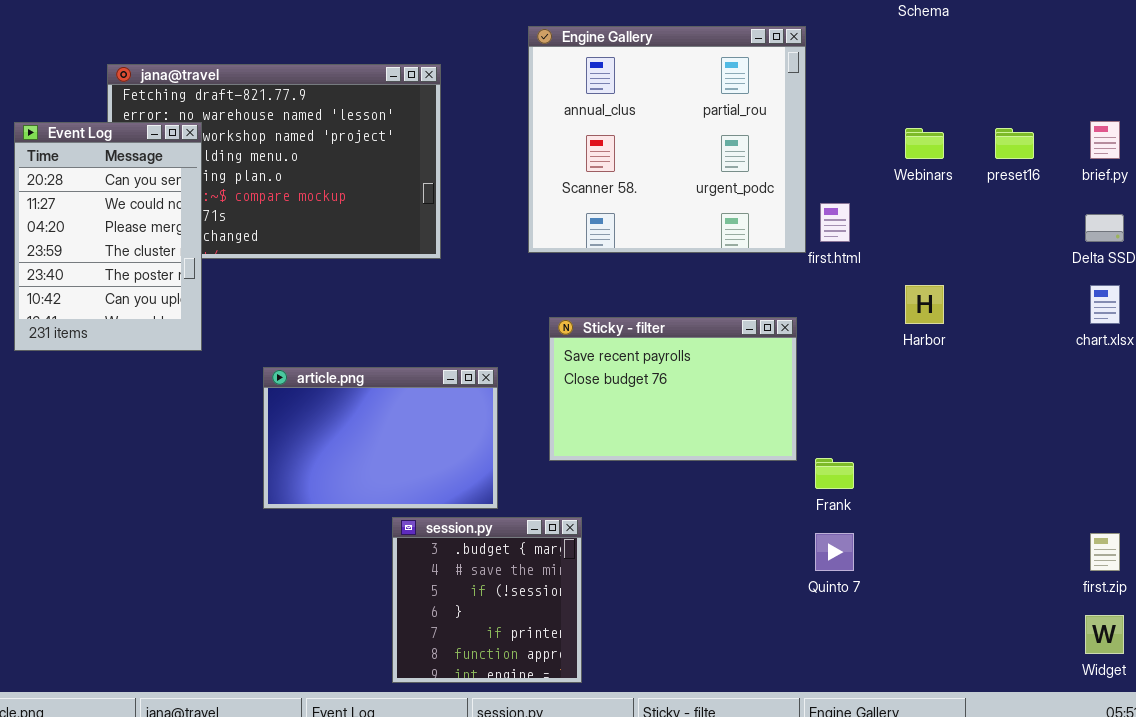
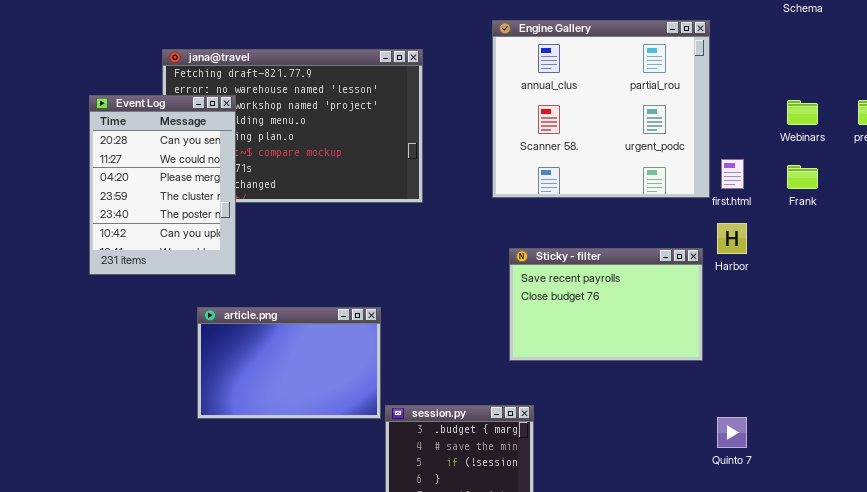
Harbor: [905,285,944,324] -> [717,223,747,254], moved
article.png: [263,367,498,509] -> [197,307,381,419], moved
Frank: [815,458,854,489] -> [787,165,818,189], moved

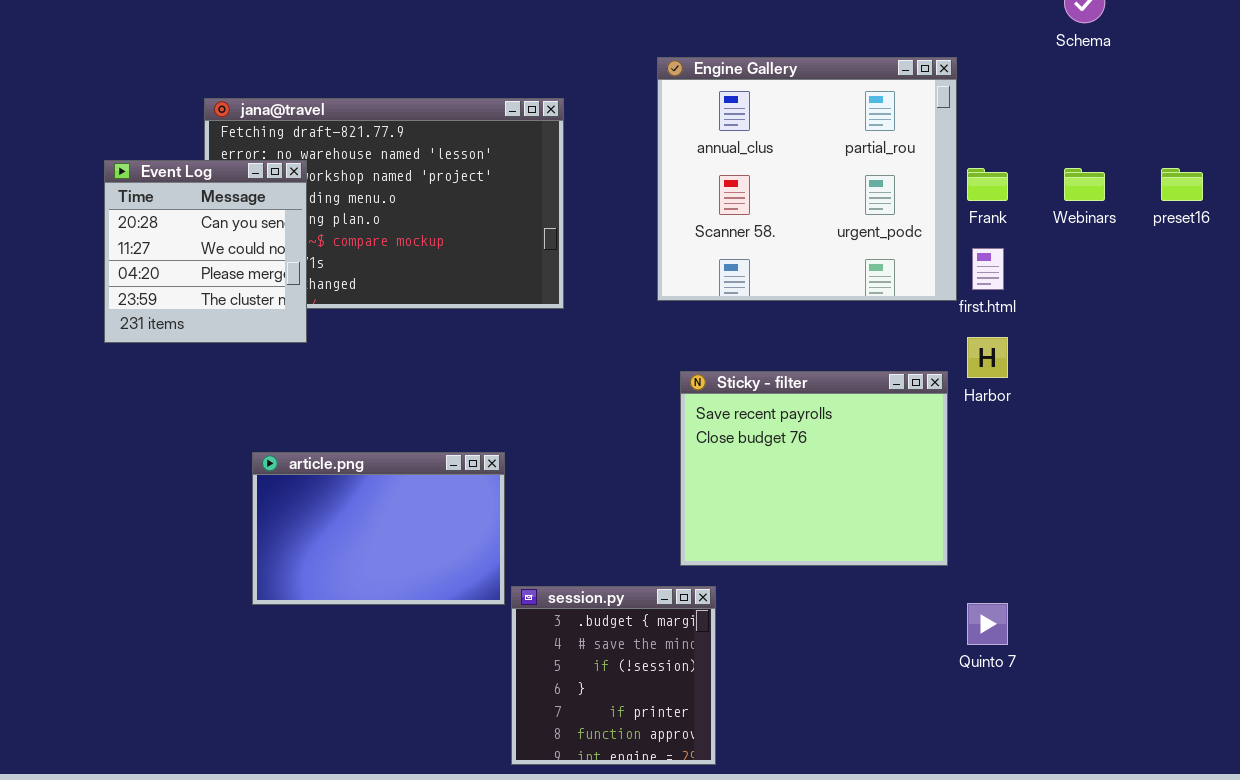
Event Log: [89,95,236,275] -> [104,160,307,343], resized
Frank: [787,165,818,189] -> [967,168,1008,201], moved
Sticky - filter: [509,248,703,361] -> [680,371,948,566], resized

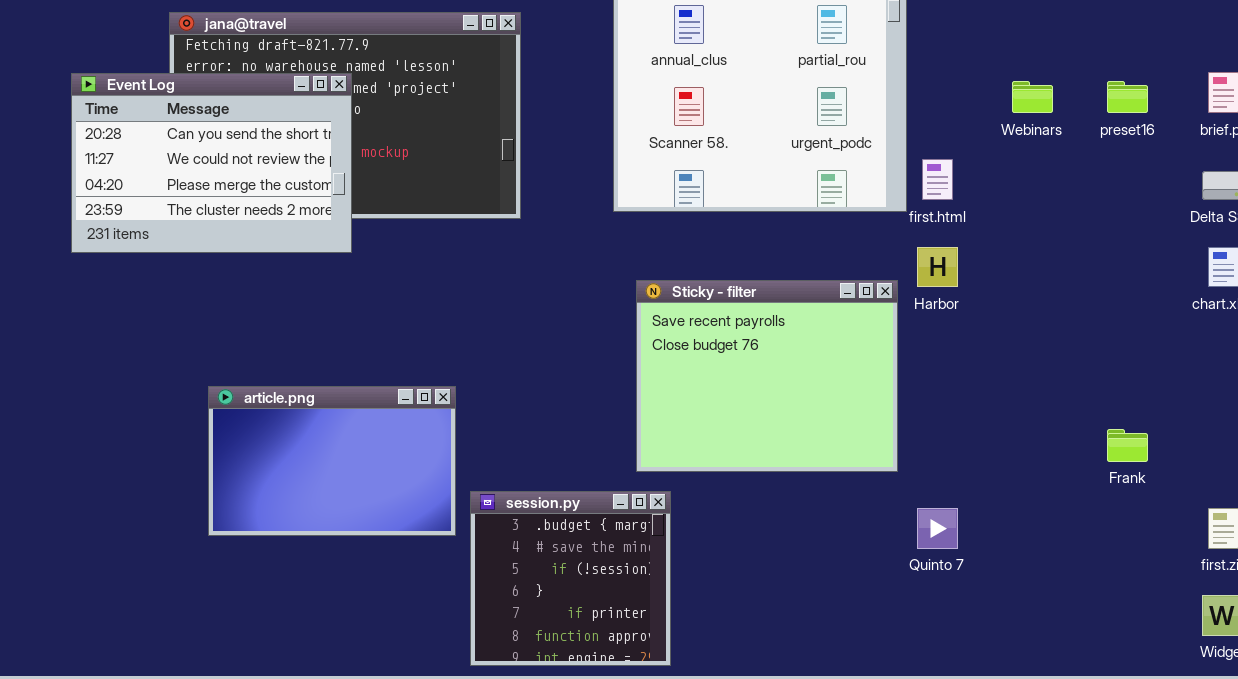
Event Log: [104,160,307,343] -> [71,73,352,253], resized
Frank: [967,168,1008,201] -> [1107,429,1148,462], moved
article.png: [252,452,505,605] -> [208,386,456,536], moved

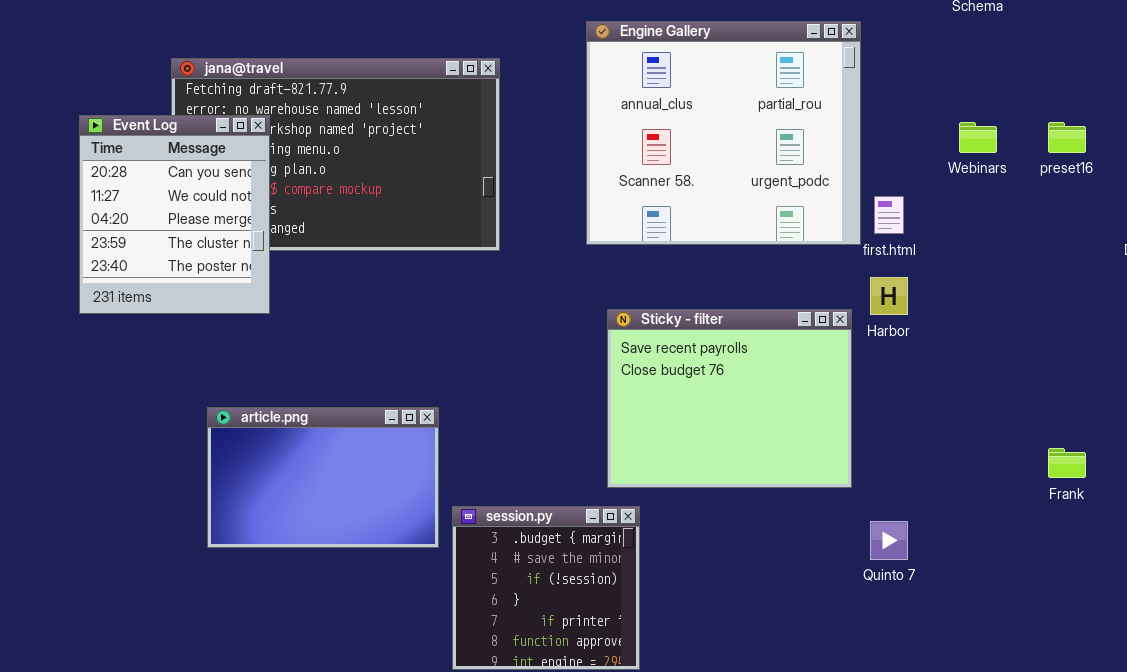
Event Log: [71,73,352,253] -> [79,115,270,314], resized

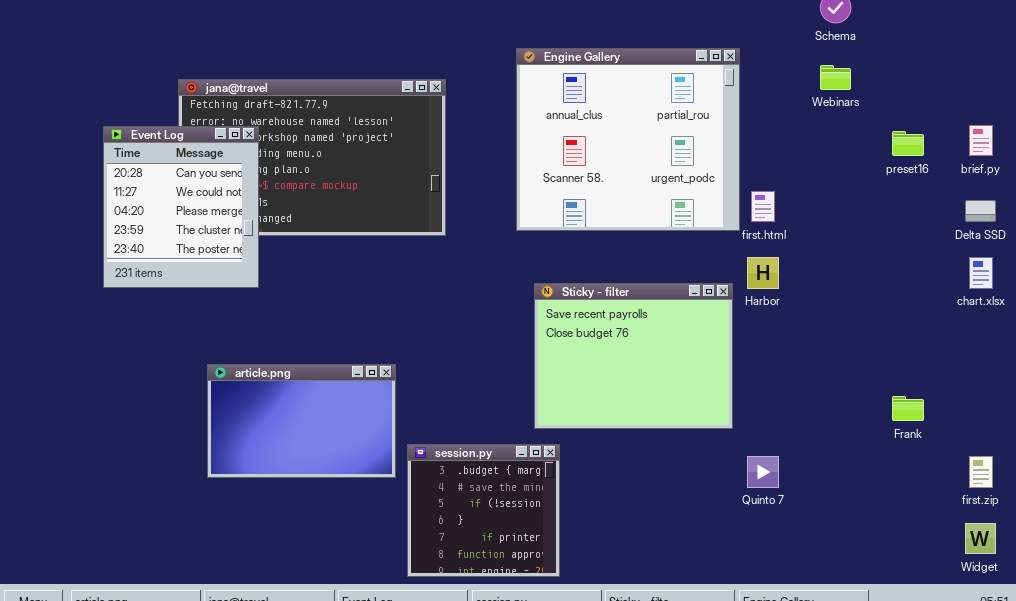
Webinars: [959,122,997,153] -> [820,65,851,90], moved

